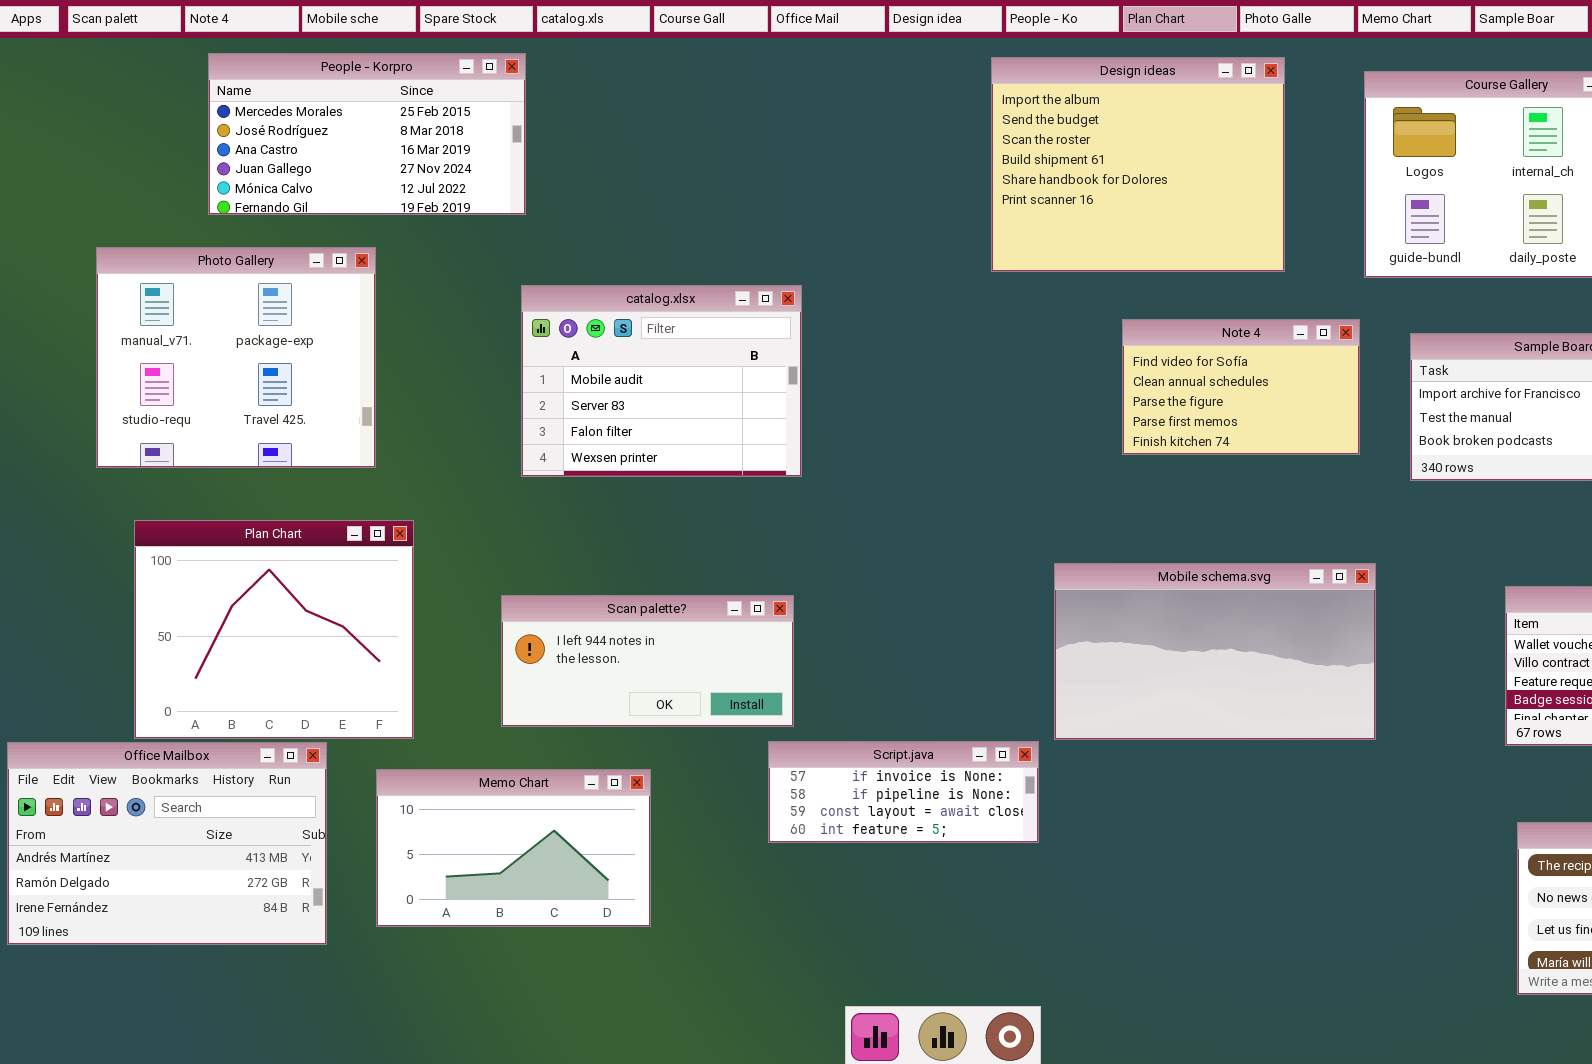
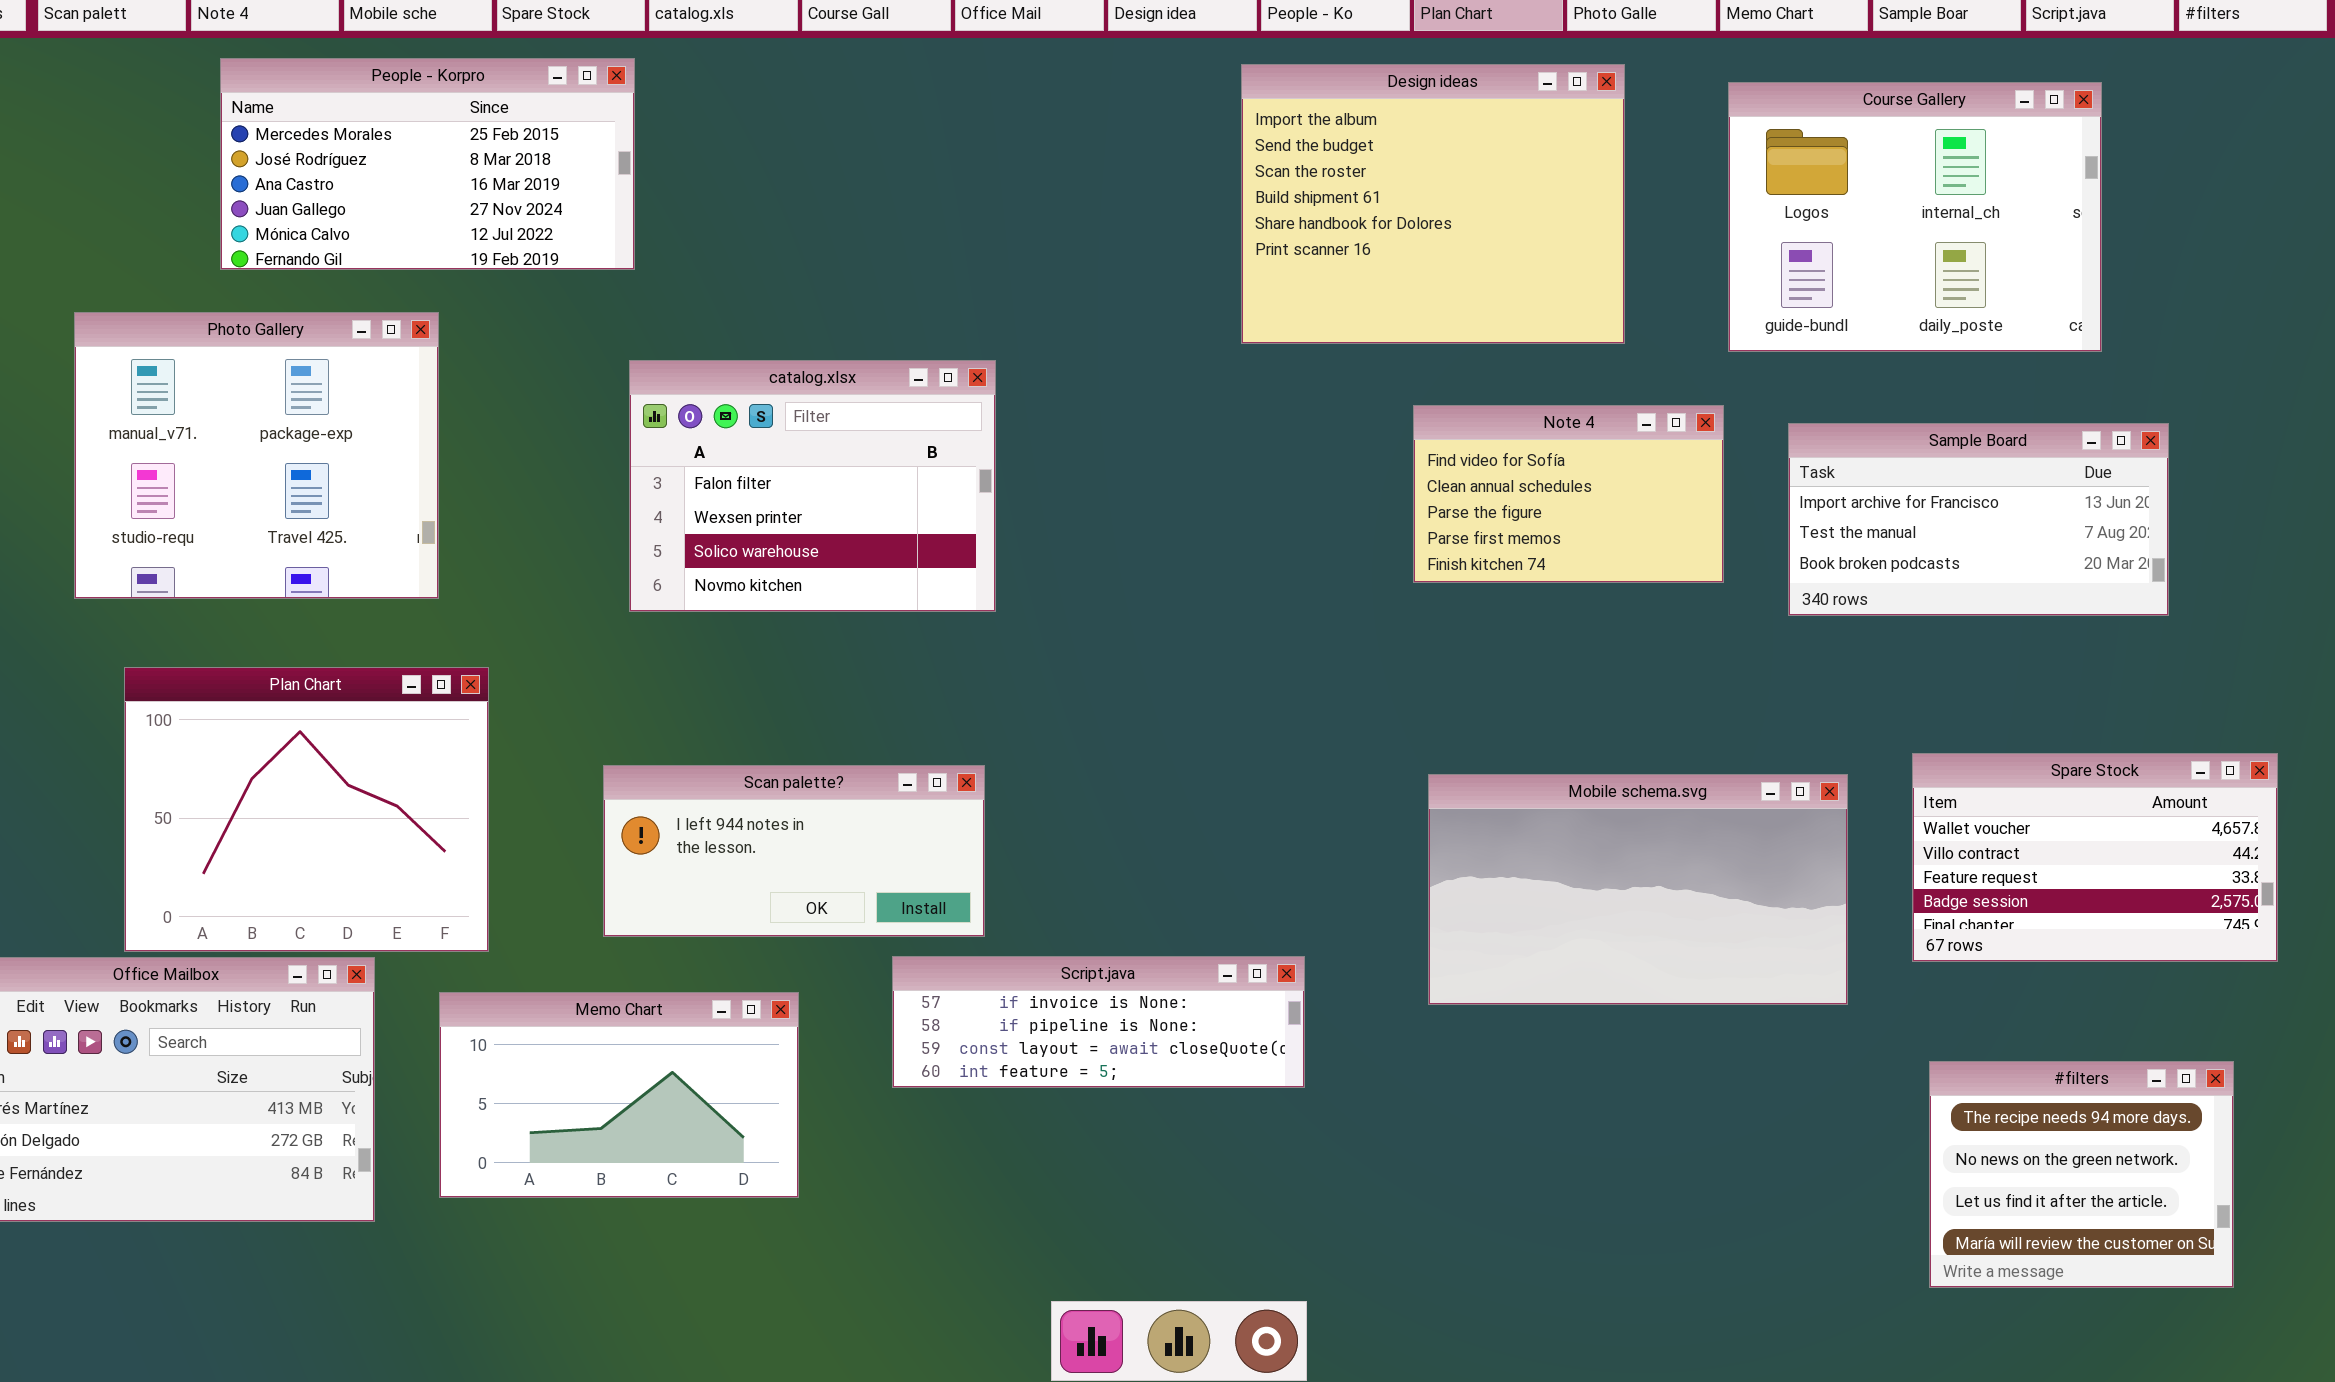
catalog.xlsx: [521,285,802,477] -> [629,360,996,612], scrolled down 2 rows
Mobile schema.svg: [1054,563,1376,740] -> [1428,774,1848,1005], moved
Script.java: [768,741,1039,843] -> [892,956,1305,1088], resized

